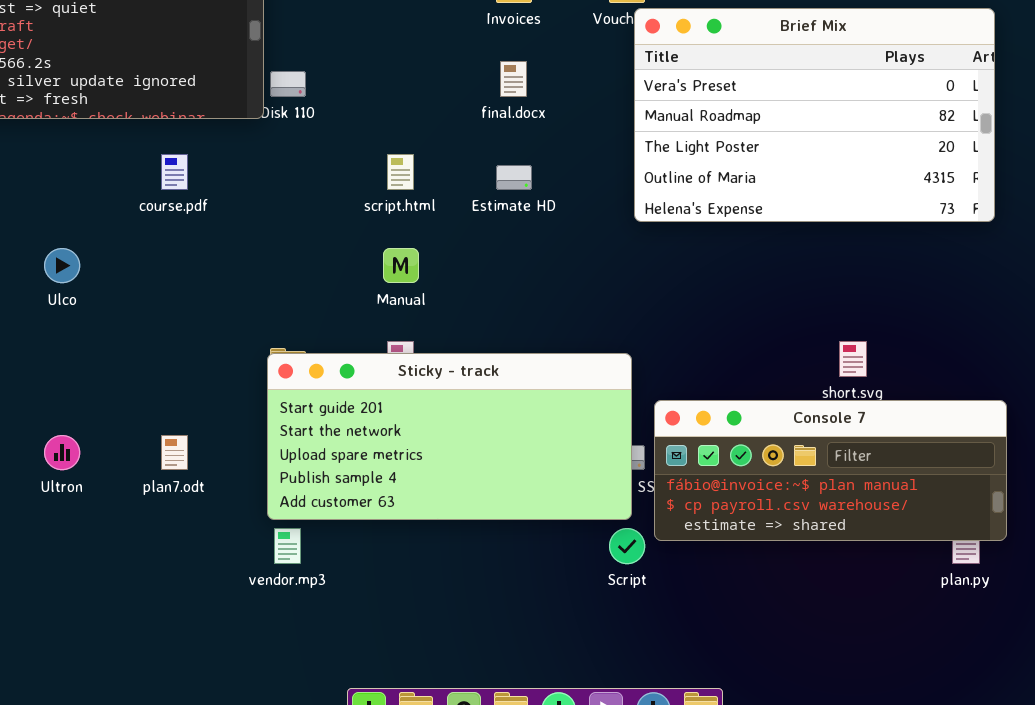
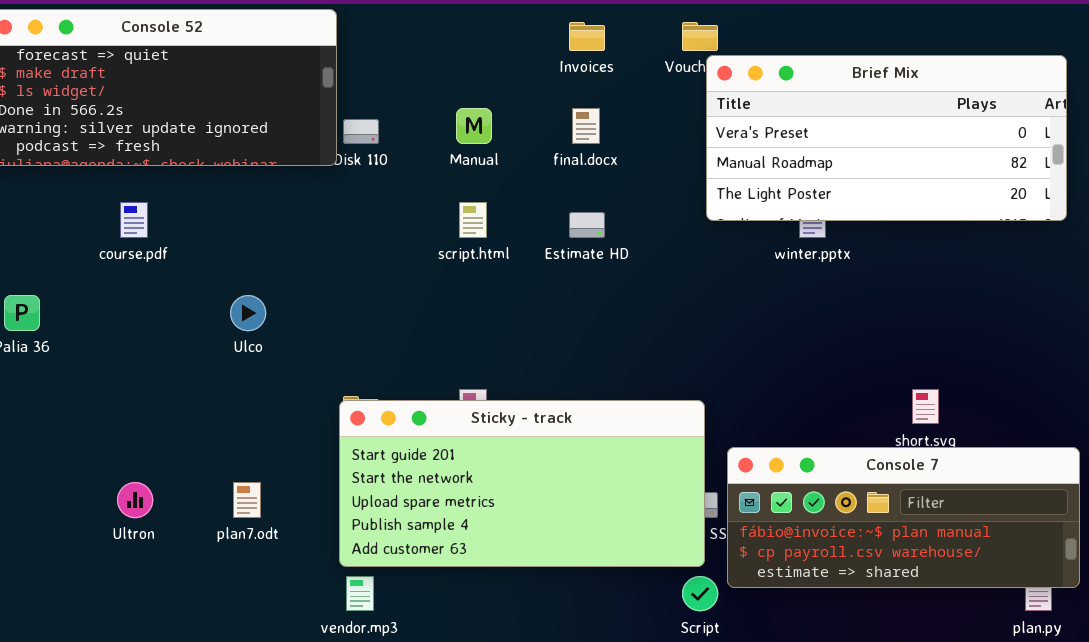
Brief Mix: [634,8,995,222] -> [706,55,1067,221], resized
course.pdf: [161,154,188,190] -> [120,202,148,238], moved
Ulco: [44,248,80,283] -> [230,295,266,331], moved
Manual: [383,248,419,283] -> [456,108,492,144], moved

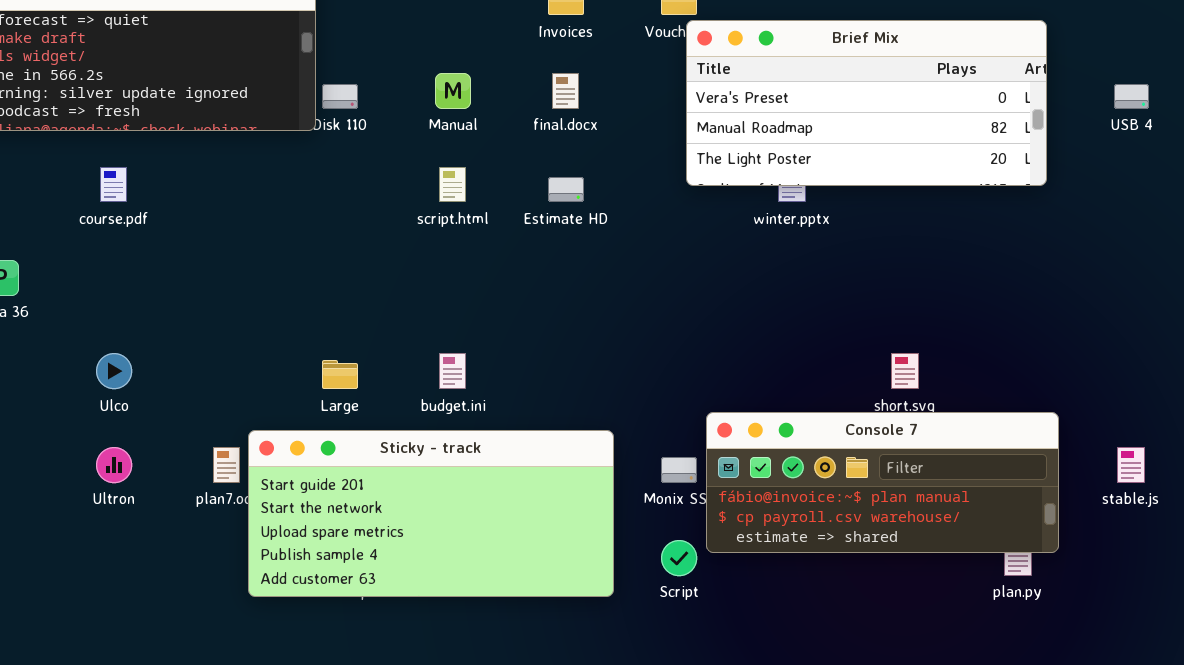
Ulco: [230,295,266,331] -> [96,353,132,389], moved
Sticky - track: [339,400,705,567] -> [248,430,614,597], moved

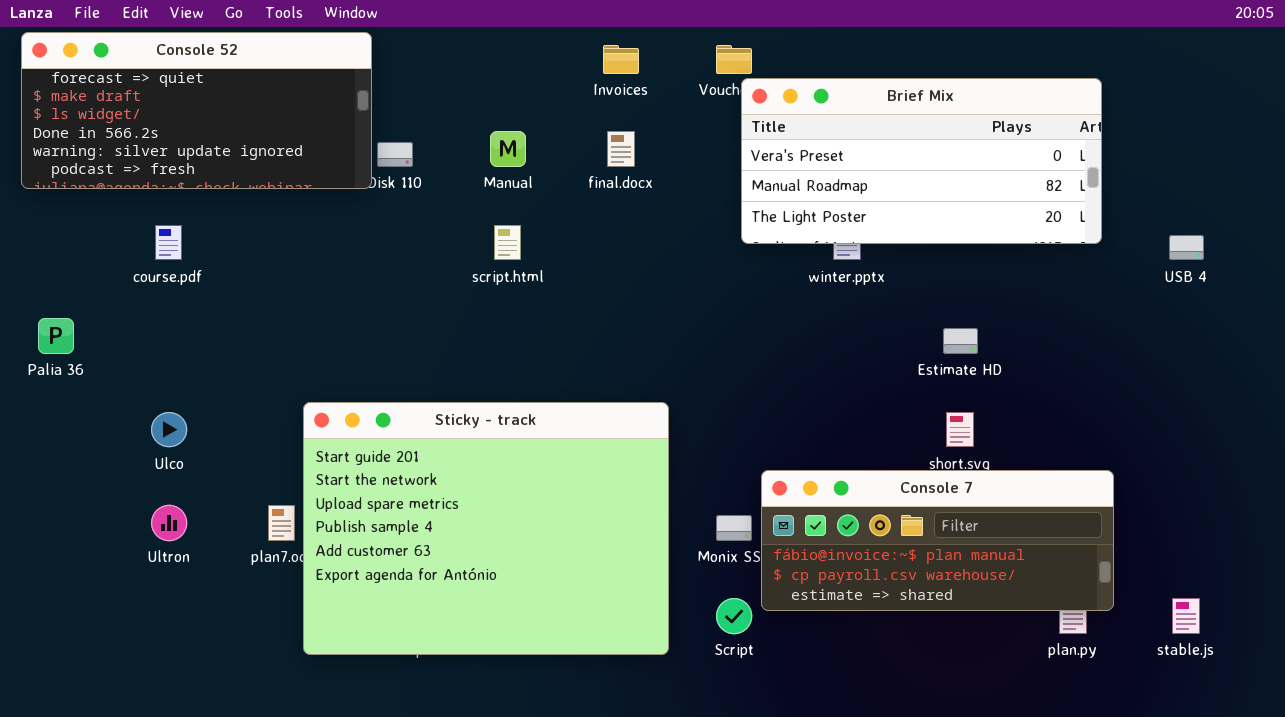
USB 4: [1114,84,1149,109] -> [1169,235,1204,260], moved
Estimate HD: [548,177,584,202] -> [943,328,978,354], moved
Sticky - track: [248,430,614,597] -> [303,402,669,655], resized
stable.js: [1117,447,1145,483] -> [1172,598,1200,634], moved

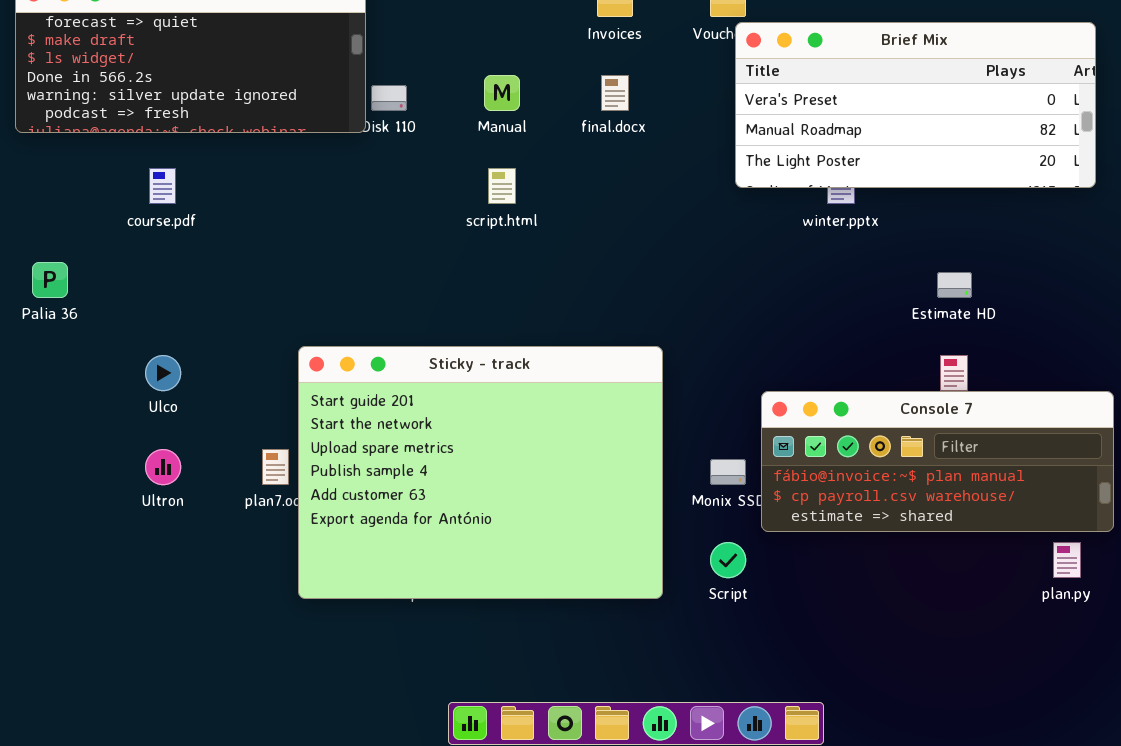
Console 7: [761,470,1114,611] -> [761,391,1114,532], moved

